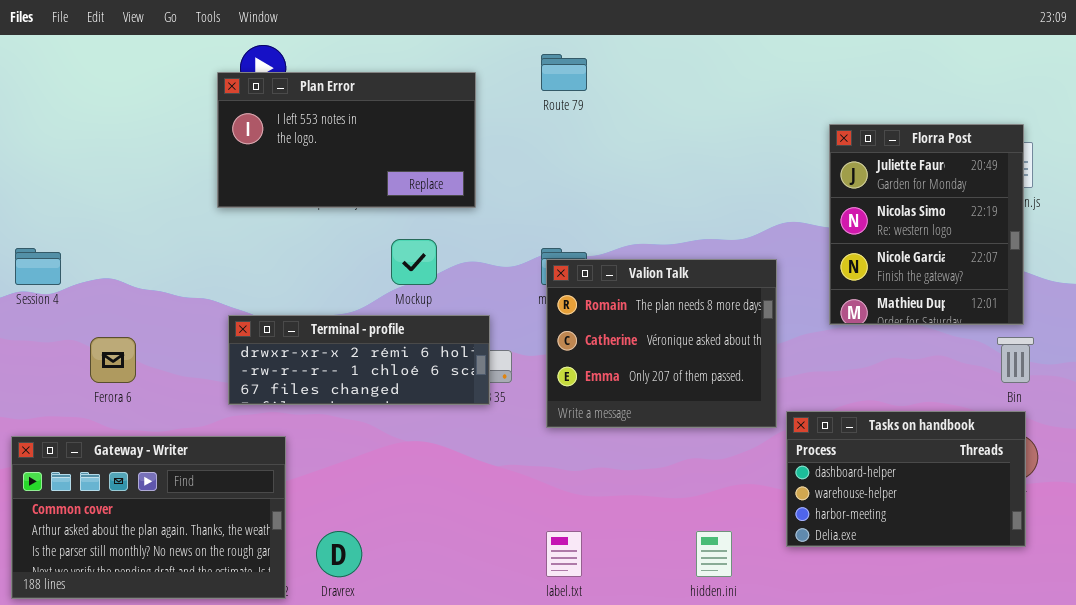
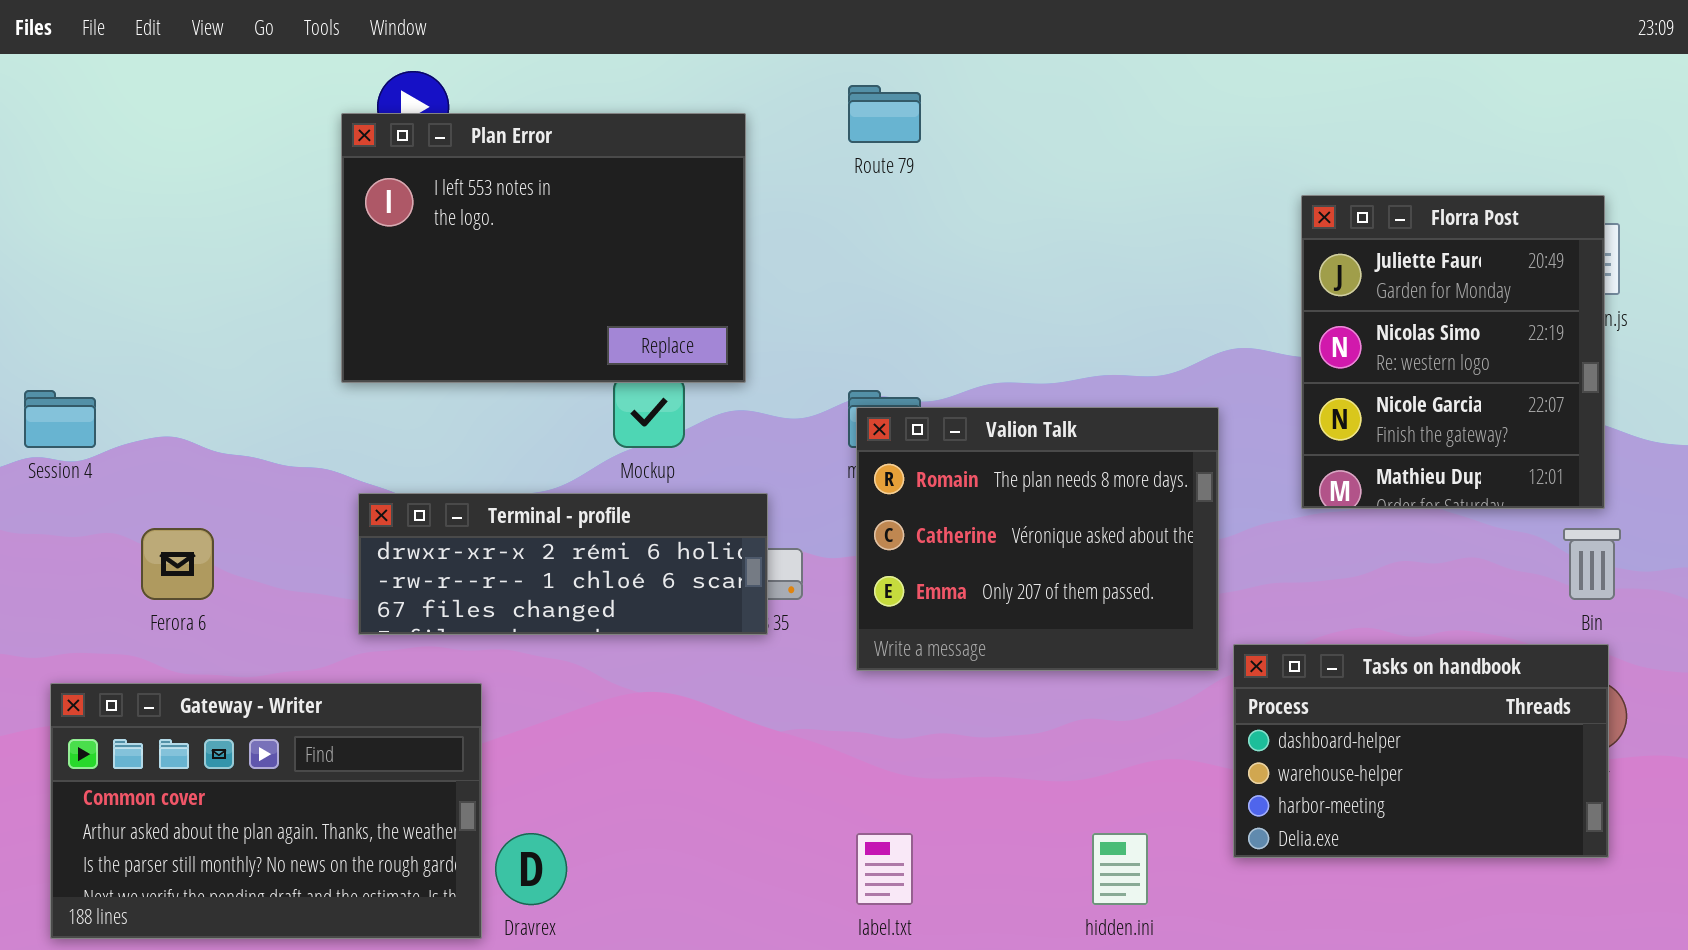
Plan Error: [217,72,476,208] -> [341,113,746,383], resized
Gateway - Writer: [11,436,286,599] -> [50,683,482,939], moved

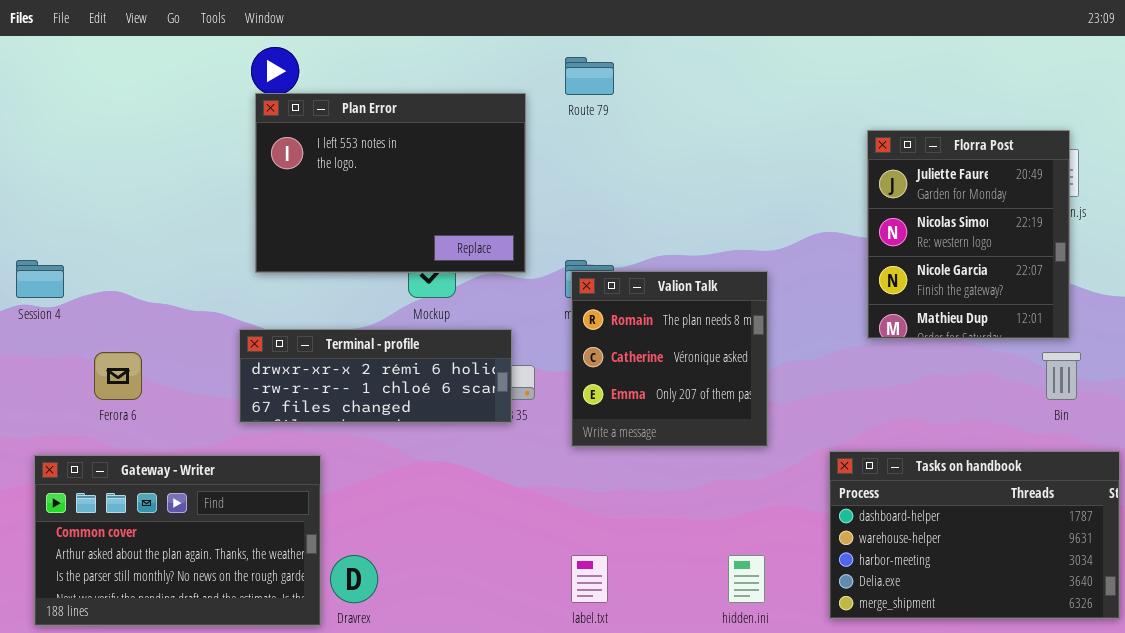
Plan Error: [341,113,746,383] -> [255,93,526,273], moved
Valion Talk: [856,407,1219,671] -> [571,271,768,447], resized
Tasks on handbook: [1233,644,1609,858] -> [829,451,1120,619], moved, resized

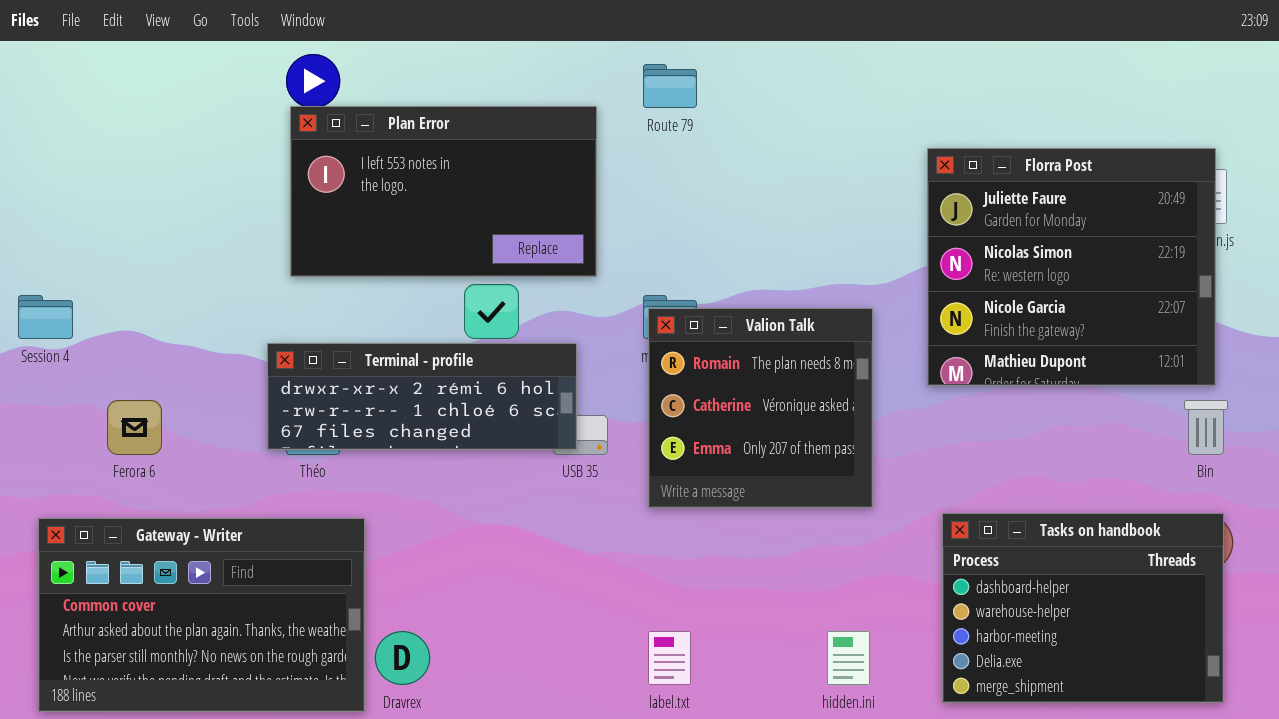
Plan Error: [255,93,526,273] -> [290,106,597,277], resized
Florra Post: [867,130,1070,339] -> [927,148,1216,386], resized
Terminal - profile: [239,329,512,423] -> [267,343,577,450], moved
Tasks on handbook: [829,451,1120,619] -> [942,513,1224,703], resized

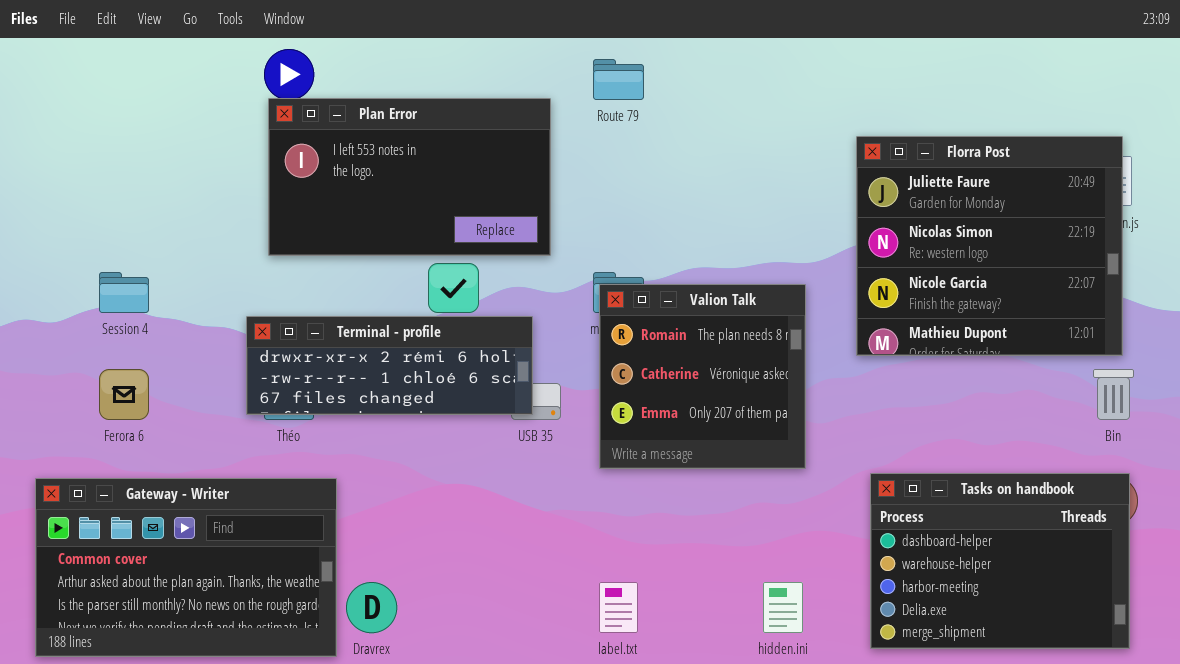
Session 4: [18,295,73,339] -> [99,272,149,313], moved

